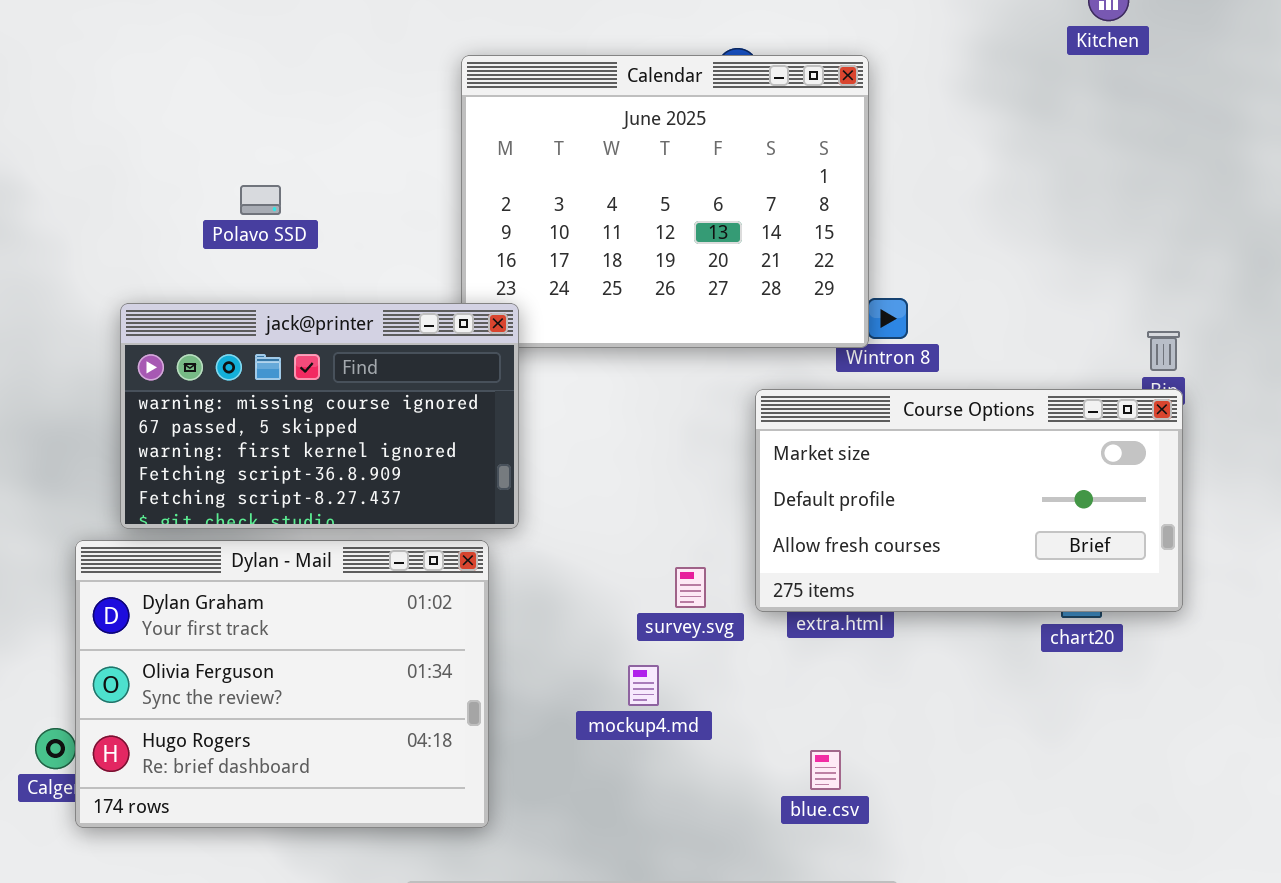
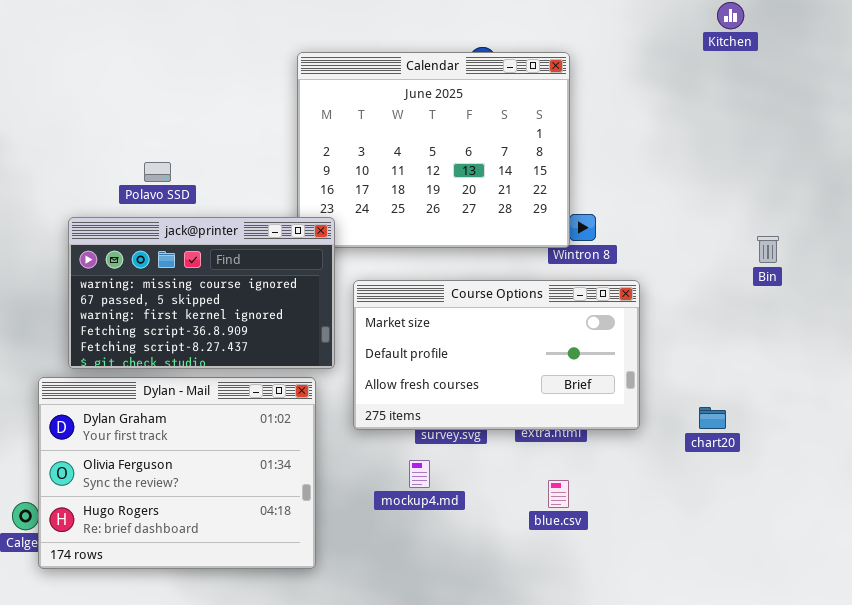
Polavo SSD: [240,185,281,215] -> [144,162,171,182], moved
Course Options: [755,389,1183,612] -> [353,280,640,430], moved
blue.csv: [810,750,841,790] -> [548,480,569,508], moved

